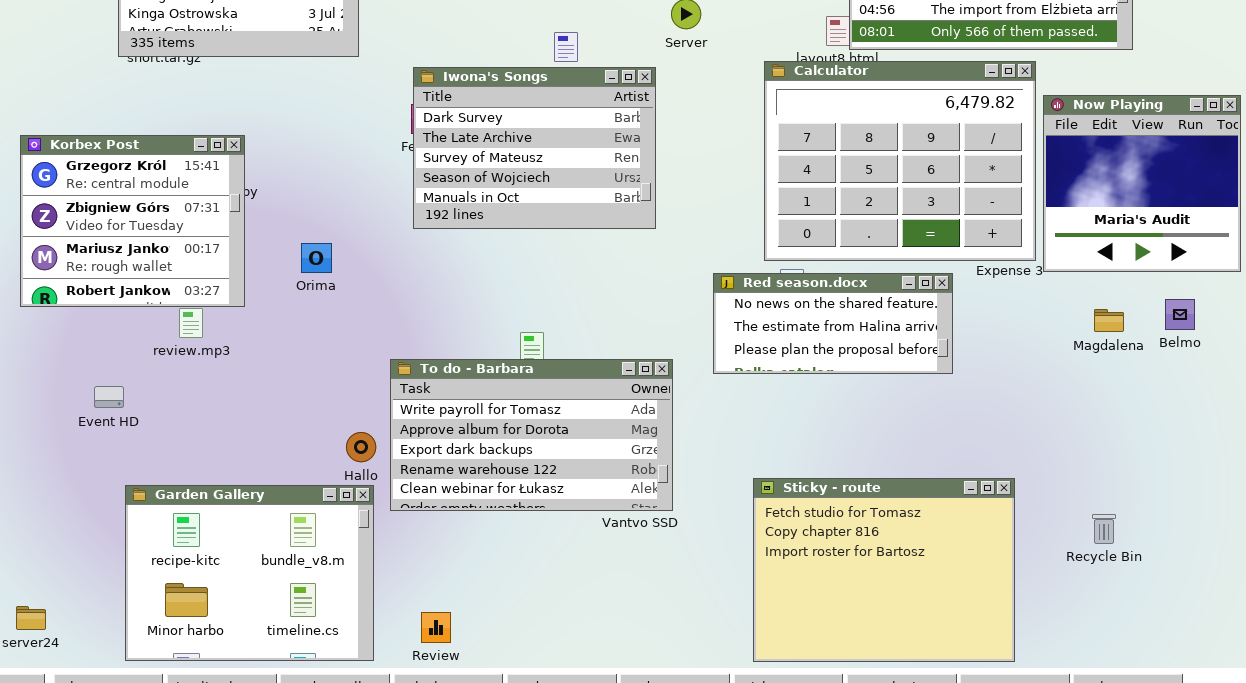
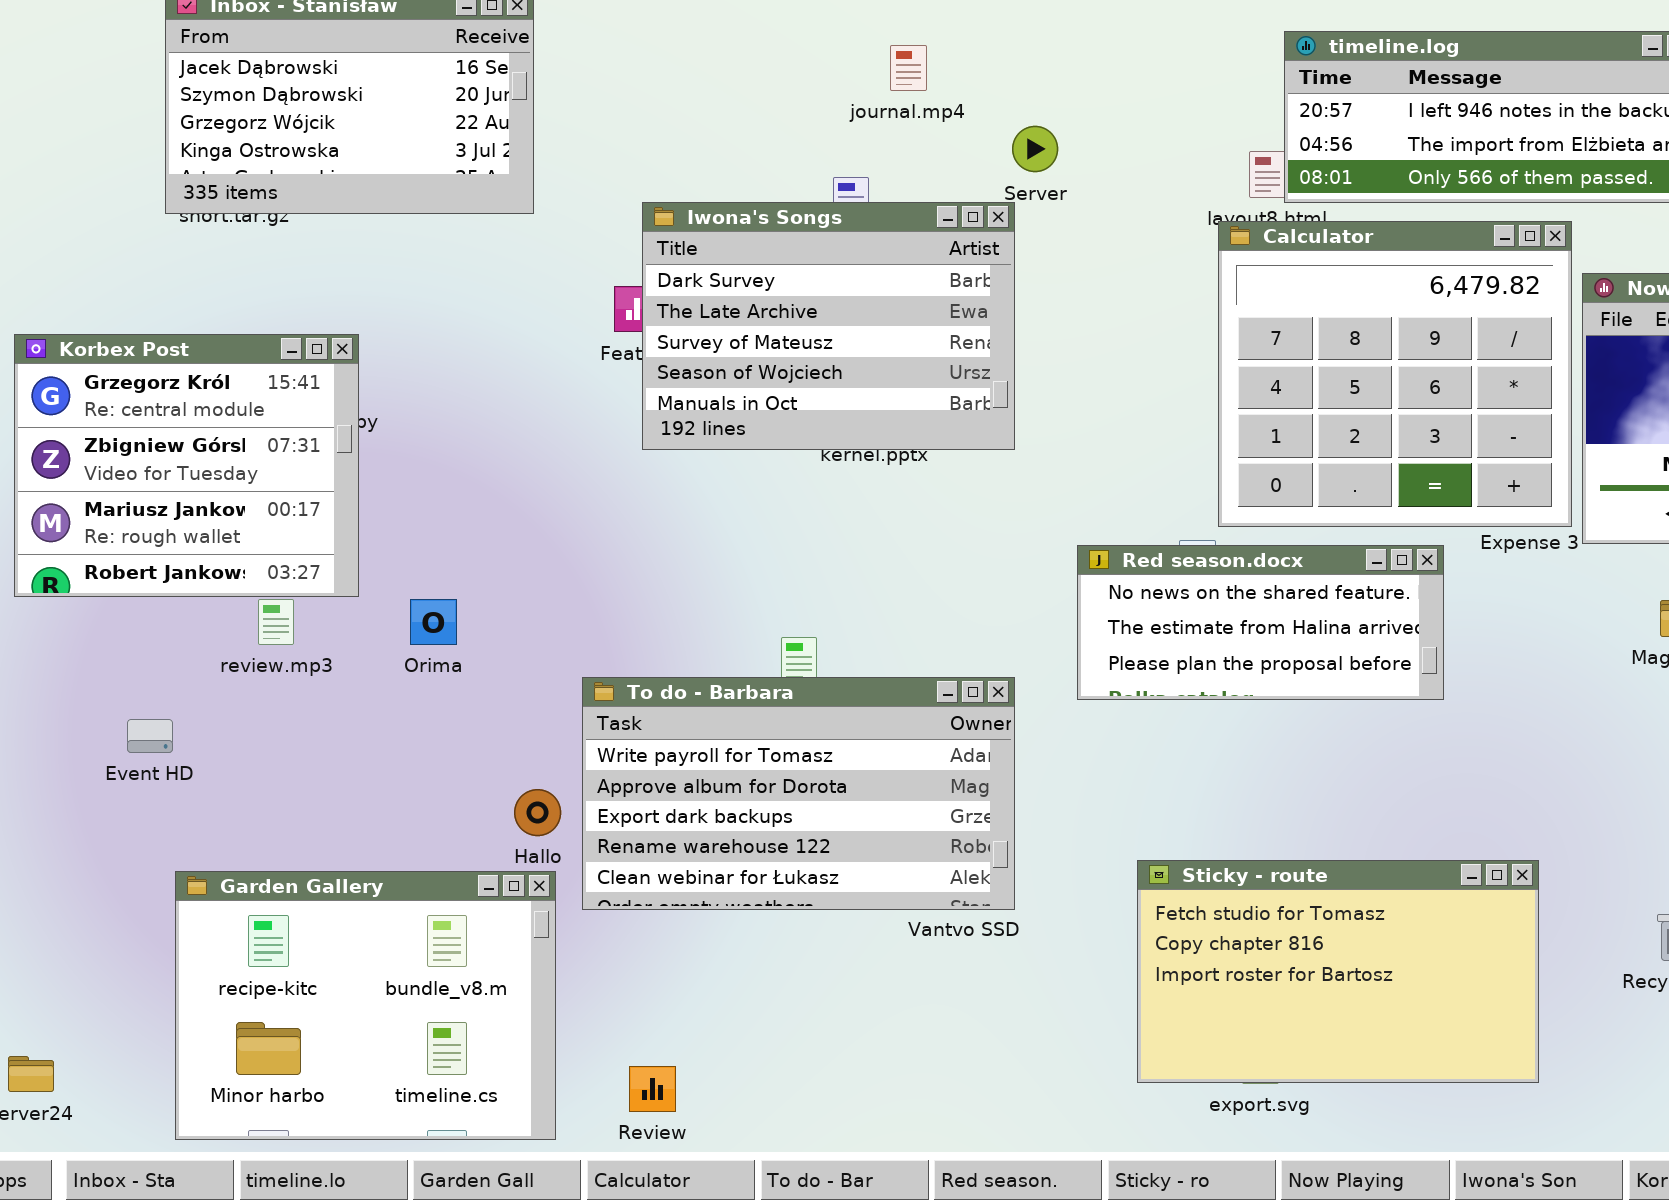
Calculator: [764,61,1036,261] -> [1218,221,1572,527], resized
Iwona's Songs: [413,67,656,229] -> [642,202,1015,450], moved
Orima: [301,243,332,273] -> [410,599,457,645], moved
Sticky - route: [753,478,1015,662] -> [1137,860,1539,1083], resized

